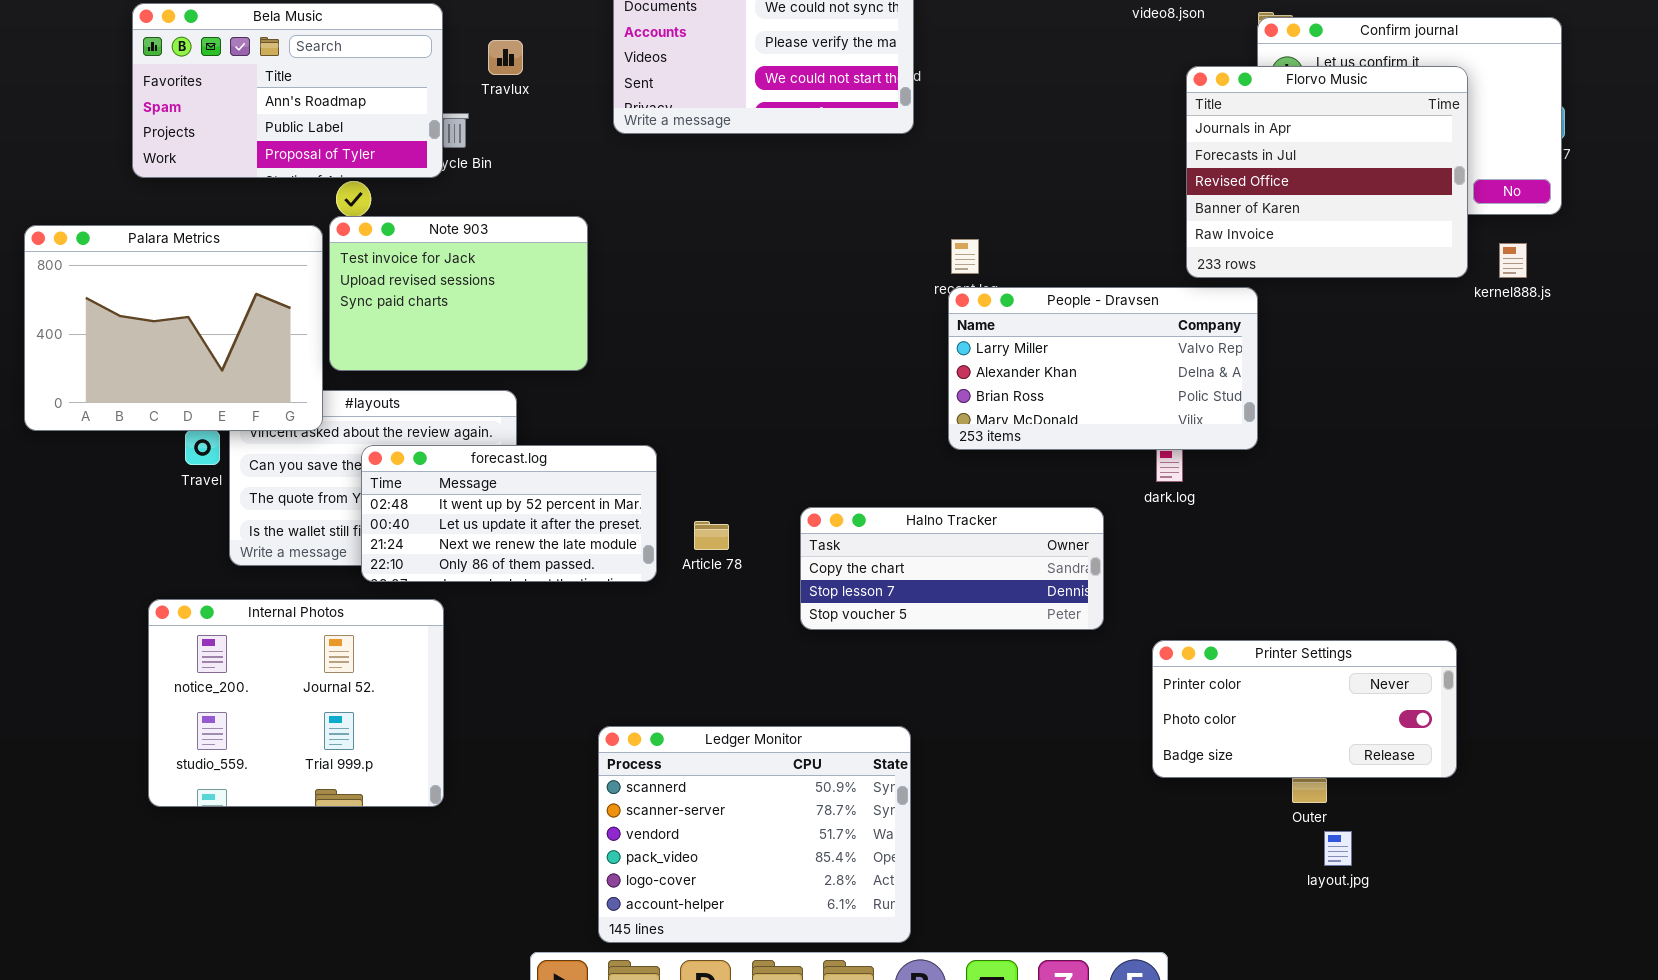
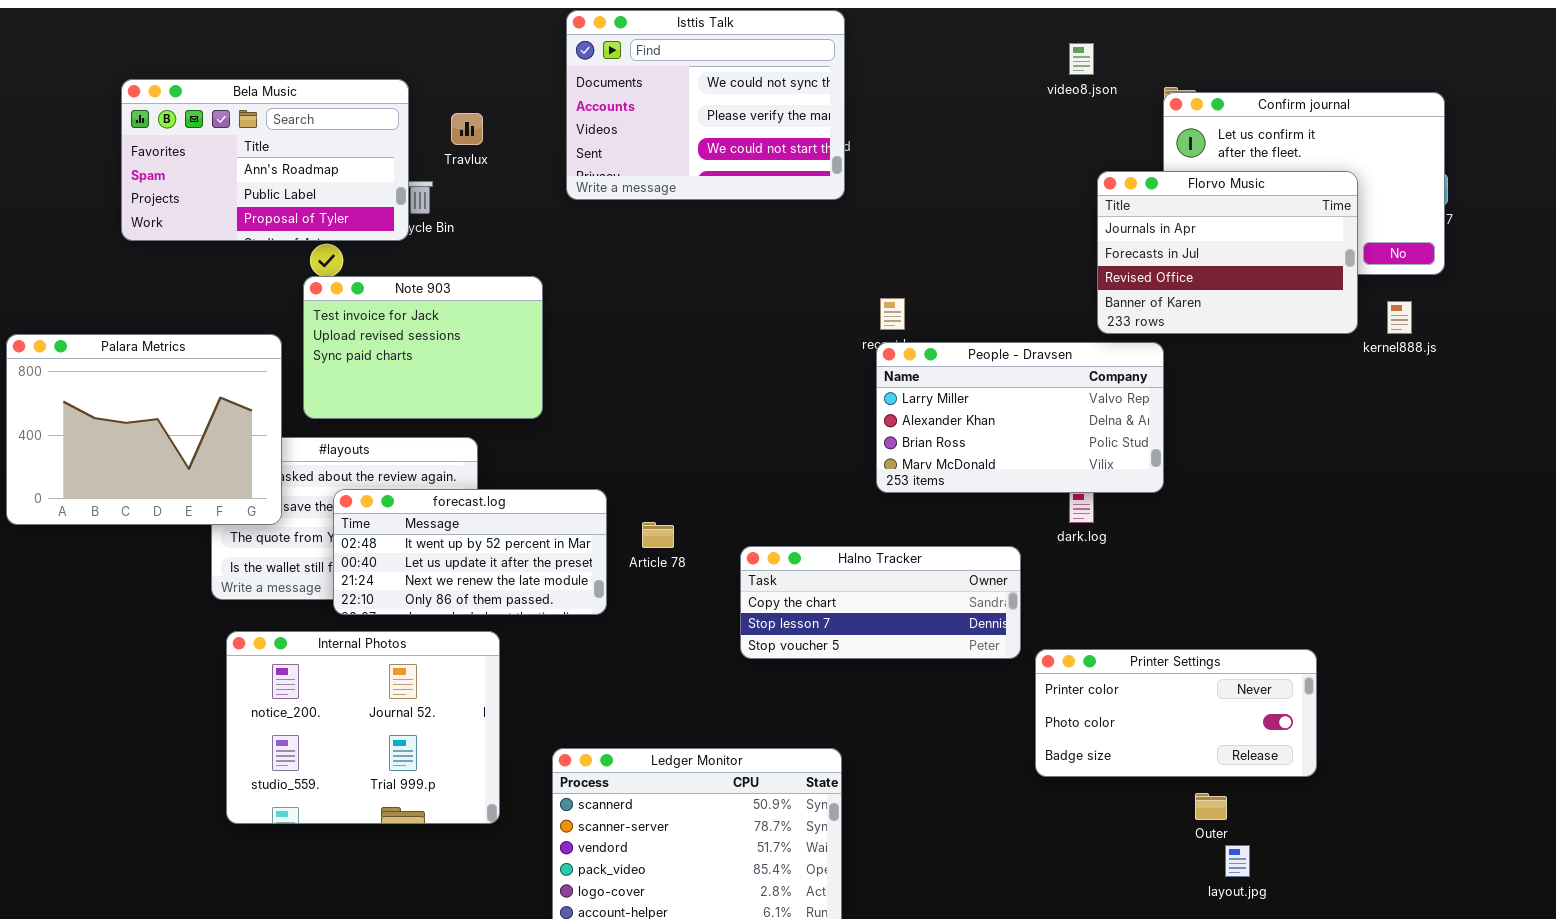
Florvo Music: [1186,66,1468,278] -> [1097,171,1358,334], resized
Palara Metrics: [24,225,323,431] -> [6,334,282,525], moved
Article 78: [694,521,729,550] -> [642,522,674,548], moved
Internal Photos: [148,599,444,807] -> [226,631,500,824], moved
Printer Settings: [1152,640,1457,778] -> [1035,649,1317,777], moved

